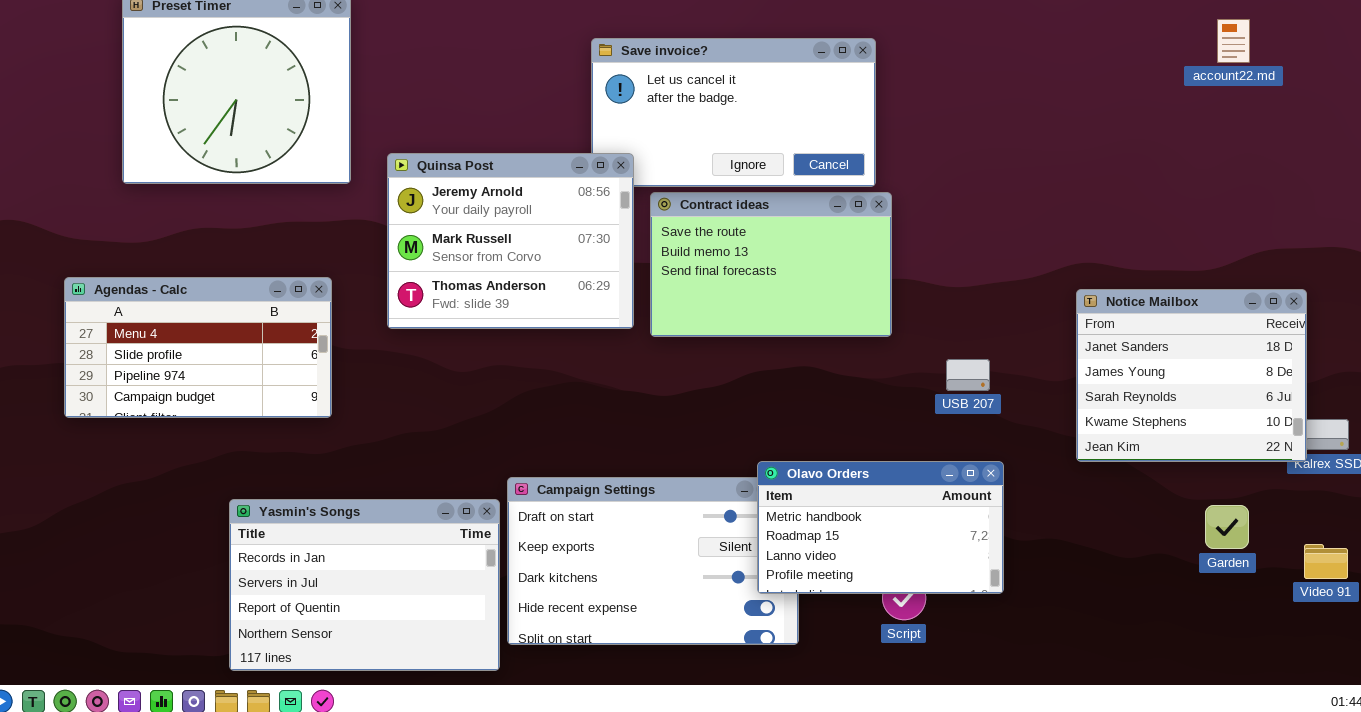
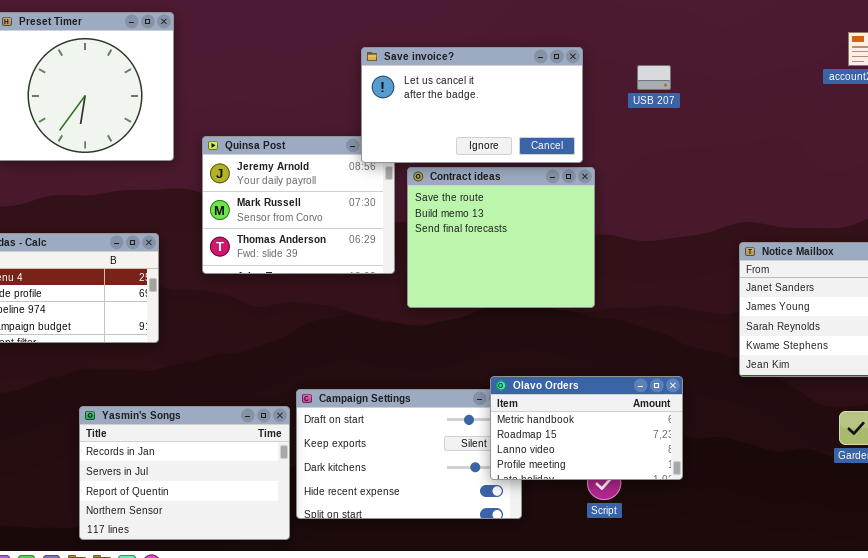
Save invoice?: [591,38,876,187] -> [361,47,583,163], raised
Contract ideas: [650,192,892,337] -> [407,167,595,308], resized
USB 207: [946,359,990,391] -> [637,65,671,90], moved

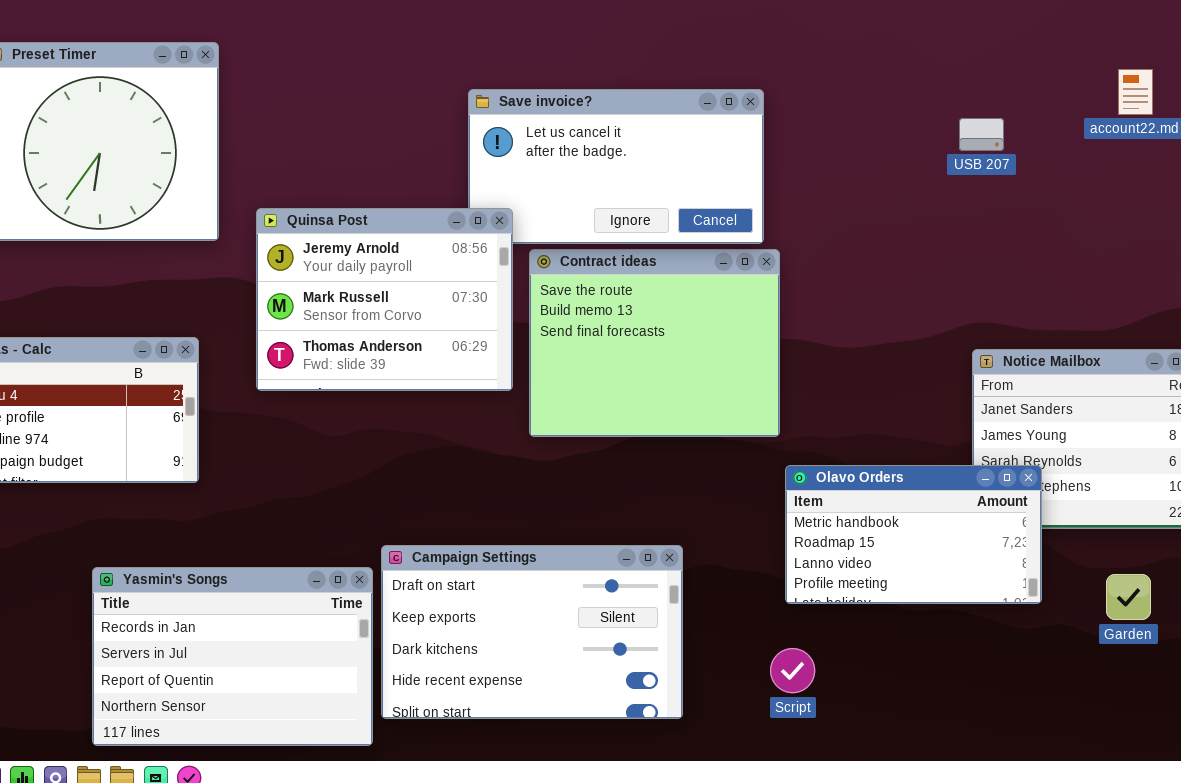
USB 207: [637,65,671,90] -> [959,118,1004,151], moved
Quinsa Post: [202,136,395,274] -> [256,208,513,391], raised
Olavo Orders: [490,376,683,480] -> [785,465,1042,604], moved

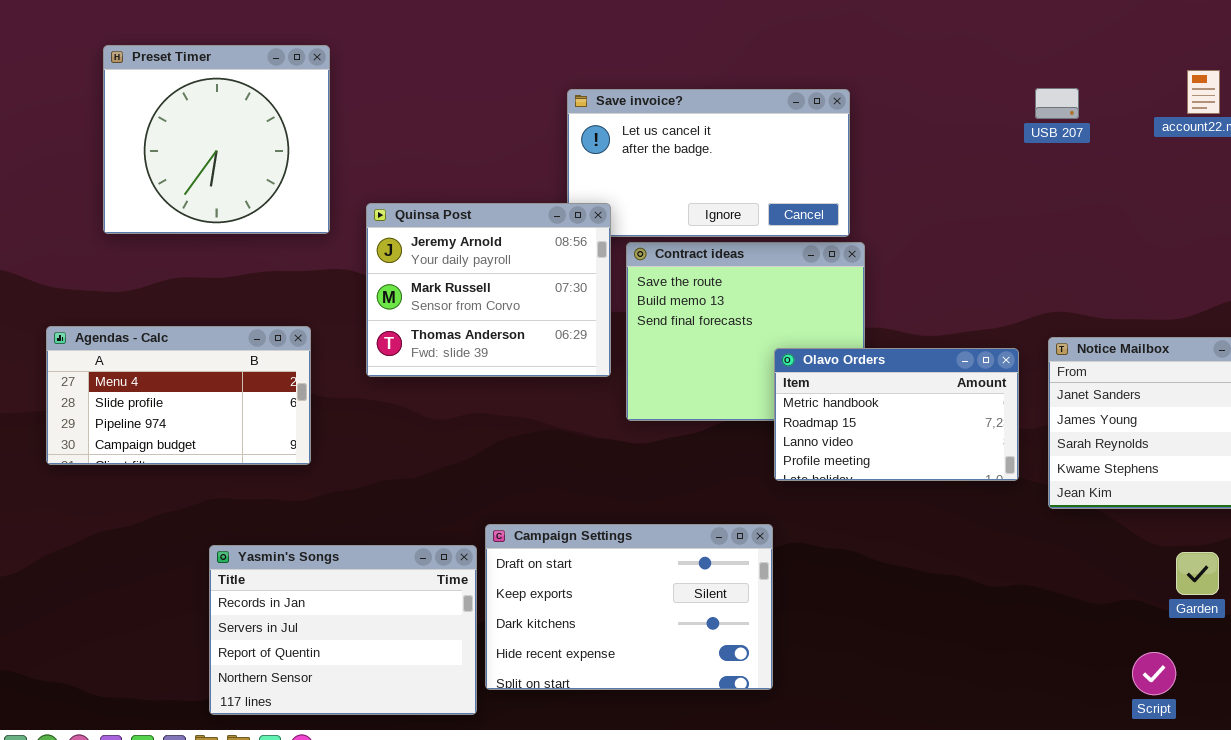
USB 207: [959,118,1004,151] -> [1035,88,1079,119], moved
Olavo Orders: [785,465,1042,604] -> [774,348,1019,481], moved
Script: [770,648,815,693] -> [1132,652,1176,695], moved

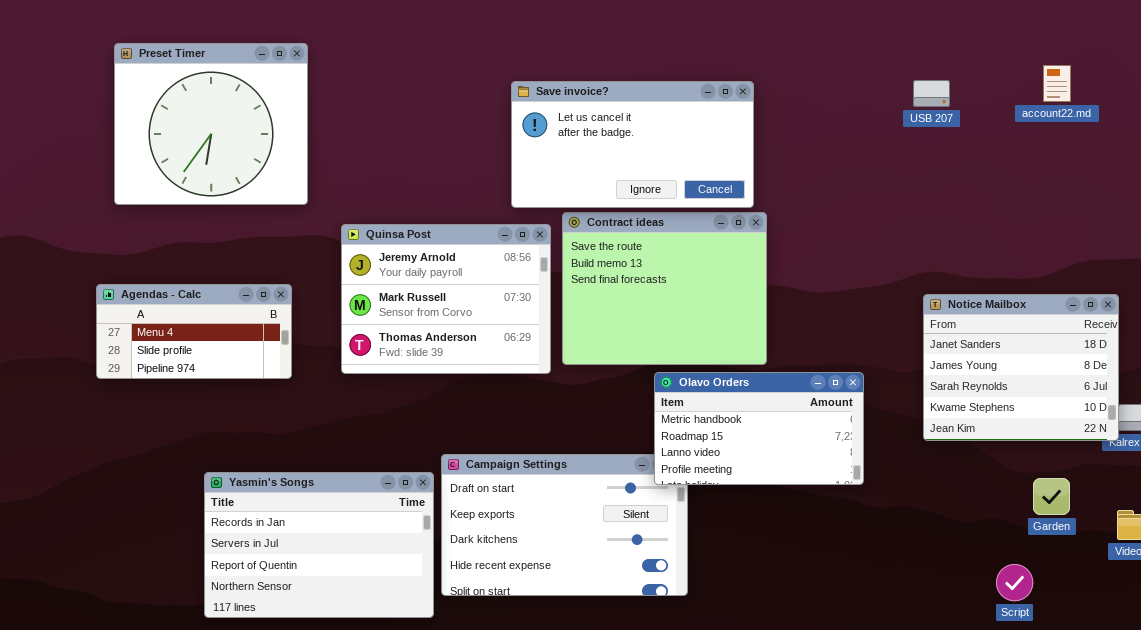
Quinsa Post: [366,203,611,377] -> [341,224,551,374], moved
Agendas - Calc: [46,326,311,465] -> [96,284,292,379], resized
Olavo Orders: [774,348,1019,481] -> [654,372,864,485], moved

